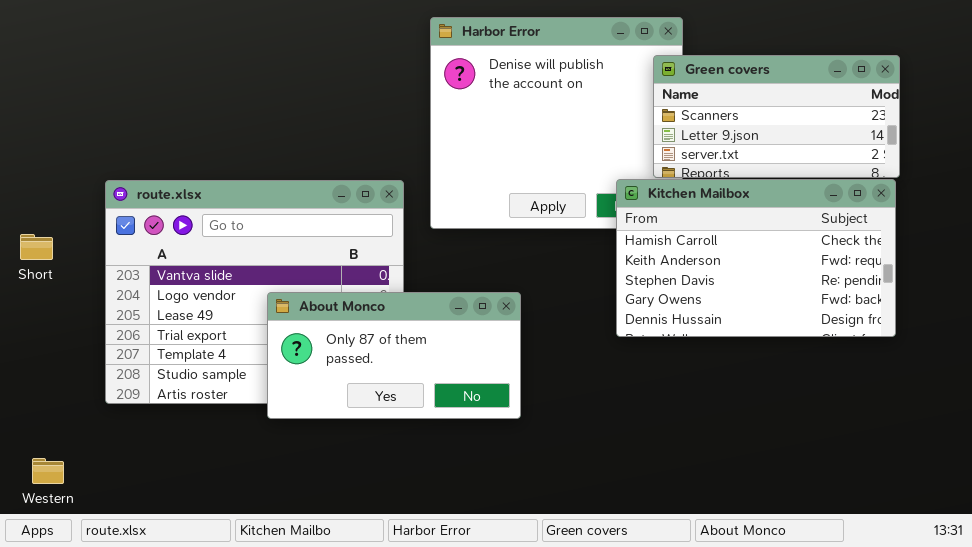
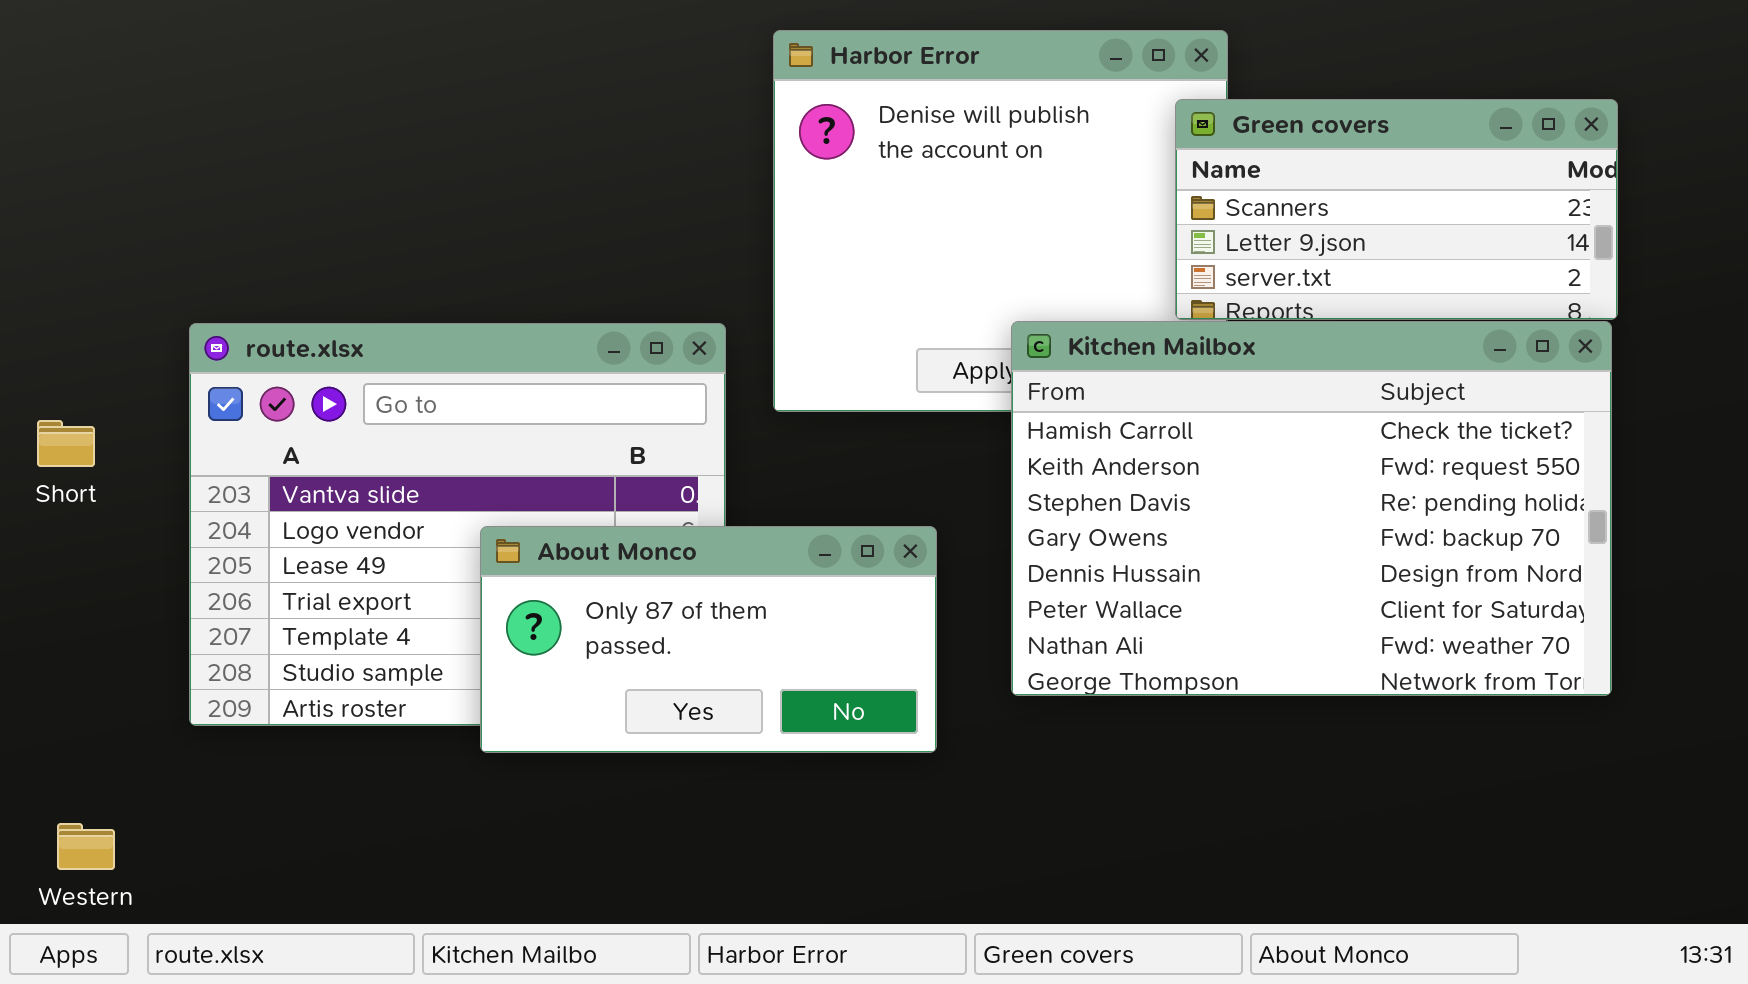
Kitchen Mailbox: [616,179,896,337] -> [1011,321,1612,696], resized

